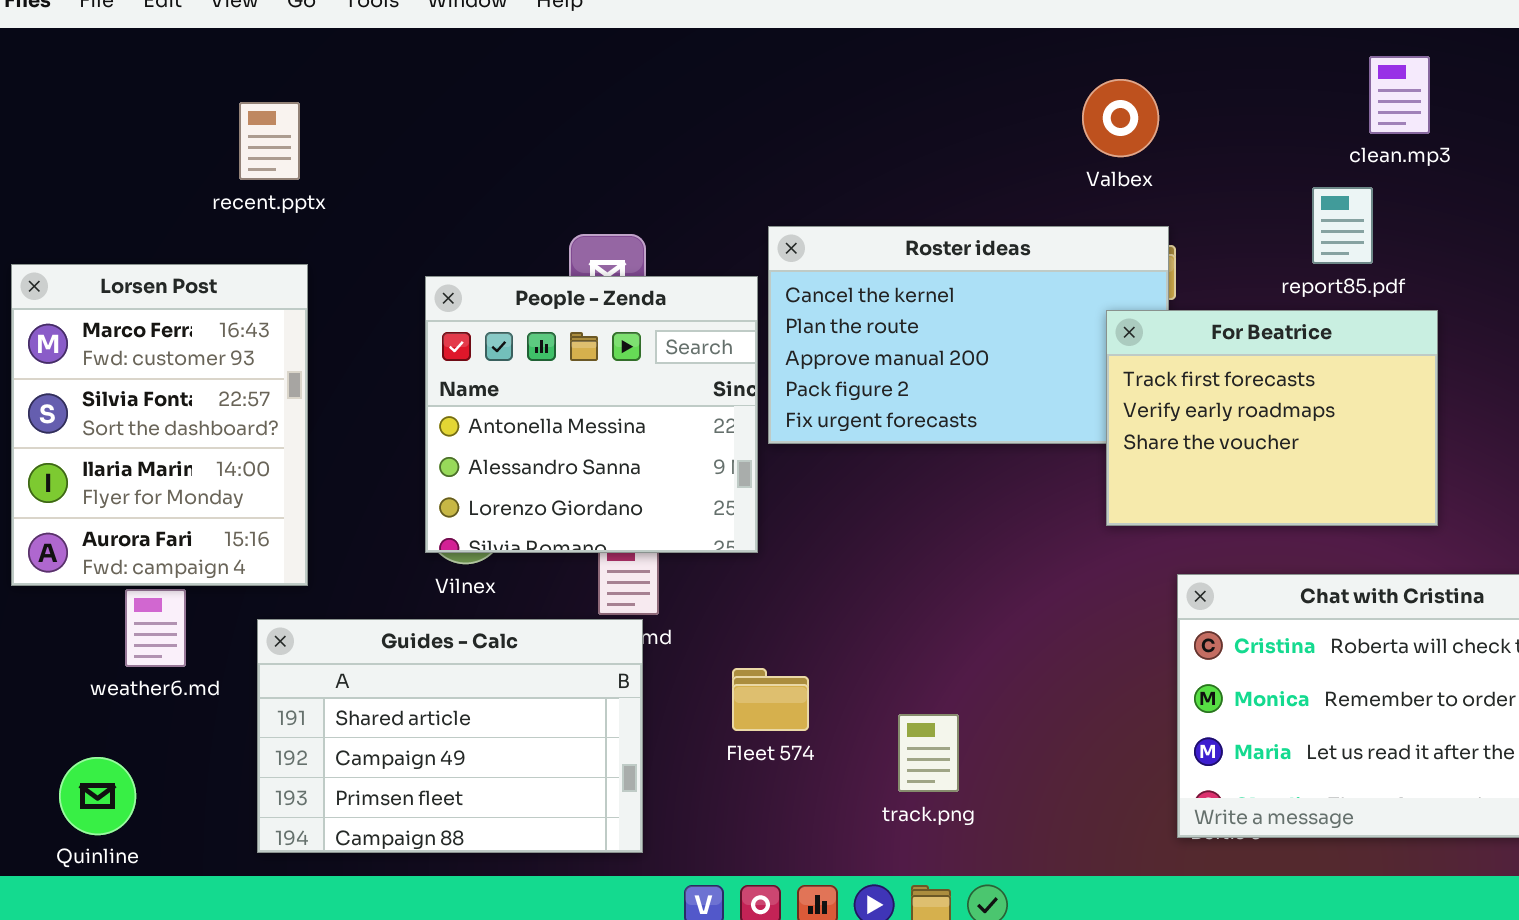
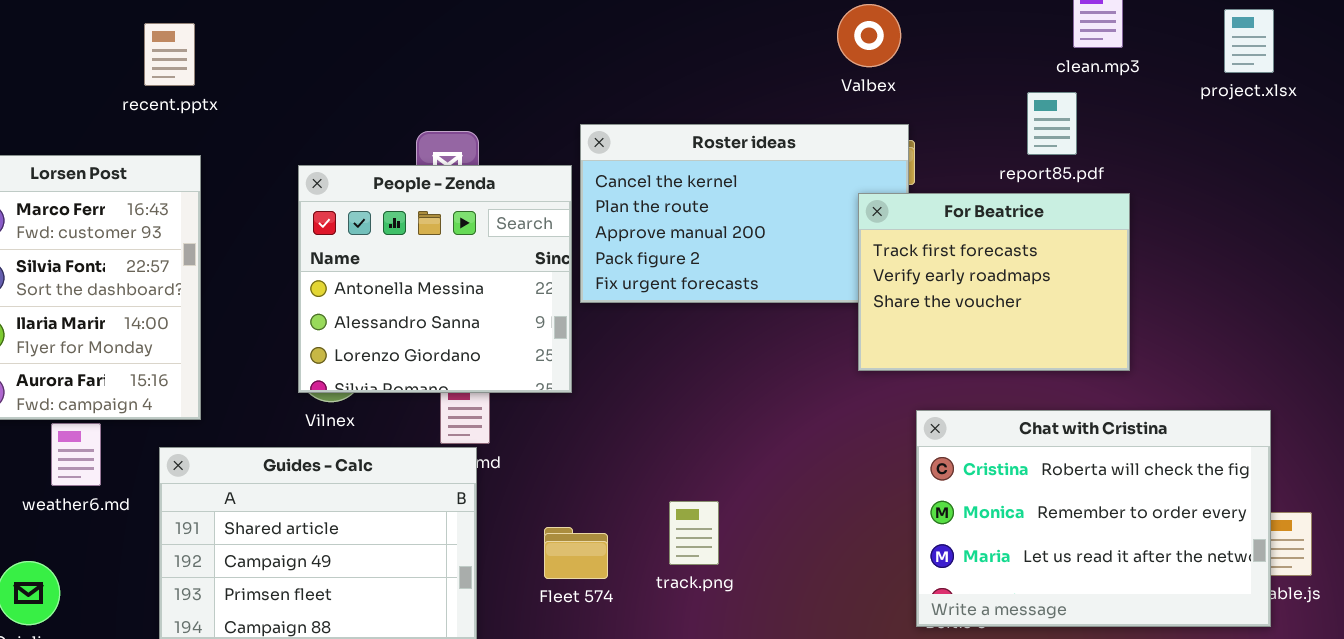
Fleet 574: [732,668,809,731] -> [544,527,608,579], moved
track.png: [898,714,959,792] -> [669,501,719,565], moved

